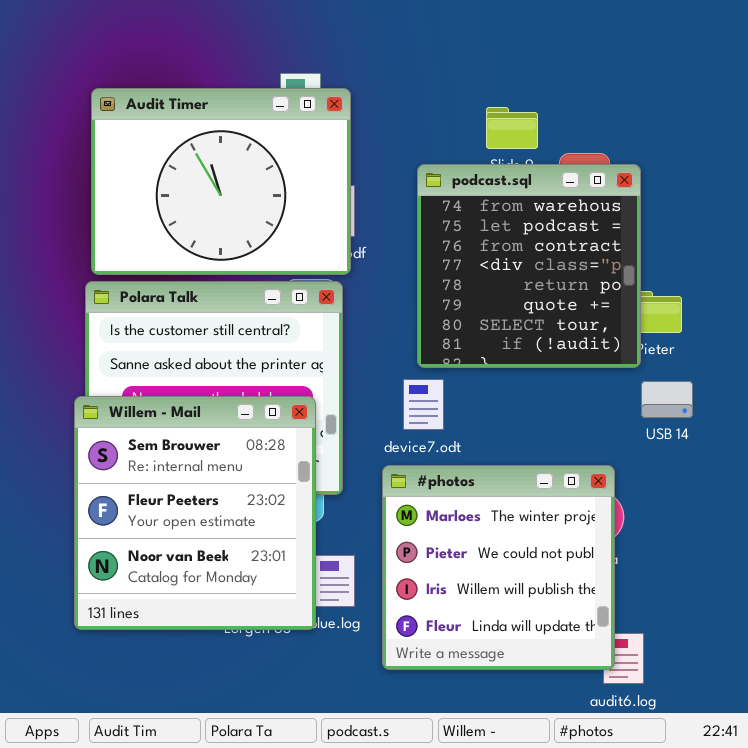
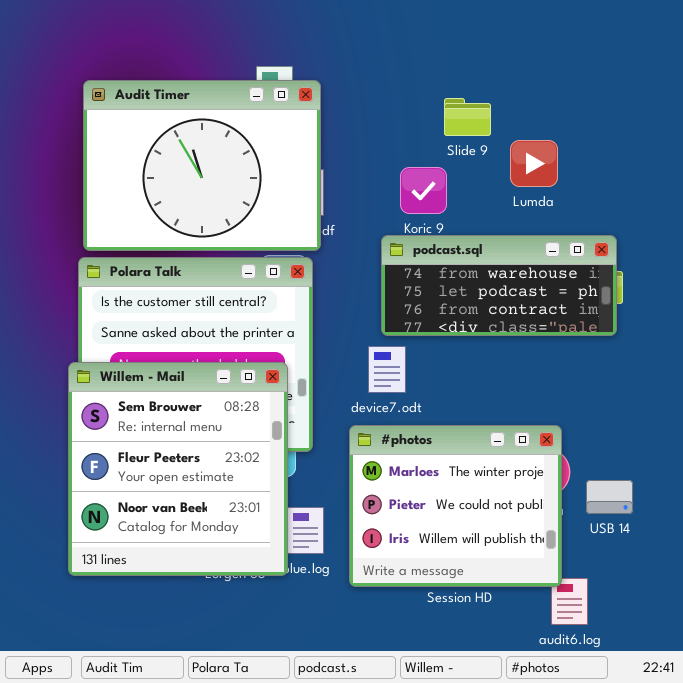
podcast.sql: [417,164,641,368] -> [381,235,617,336], resized
USB 14: [641,381,693,418] -> [586,480,633,514], moved
#photos: [382,465,615,670] -> [349,425,562,587], resized

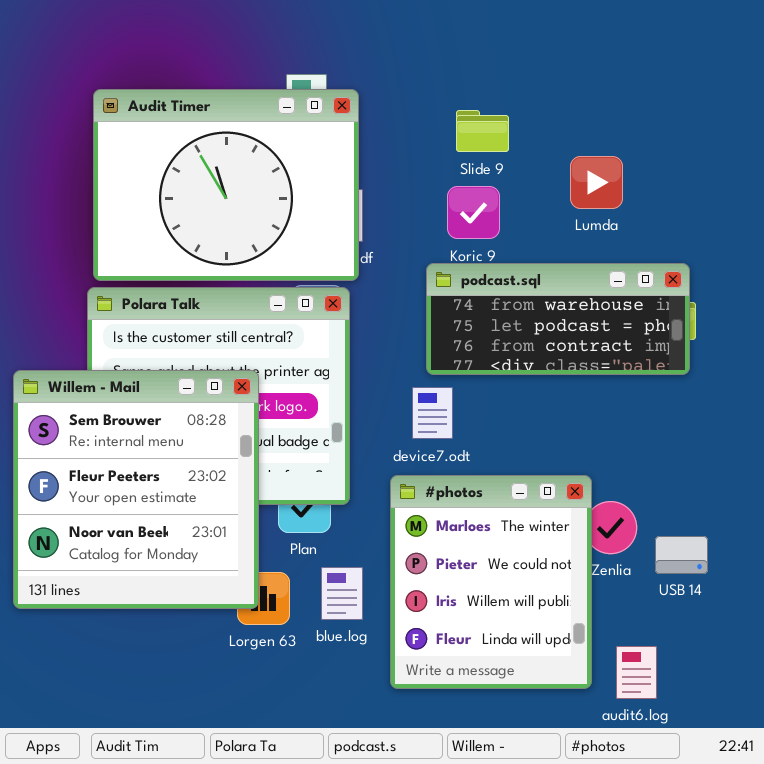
Slide 9: [444,98,491,136] -> [456,110,509,152], moved
Willem - Mail: [68,362,288,576] -> [13,370,259,609], moved
#photos: [349,425,562,587] -> [390,475,592,689], resized

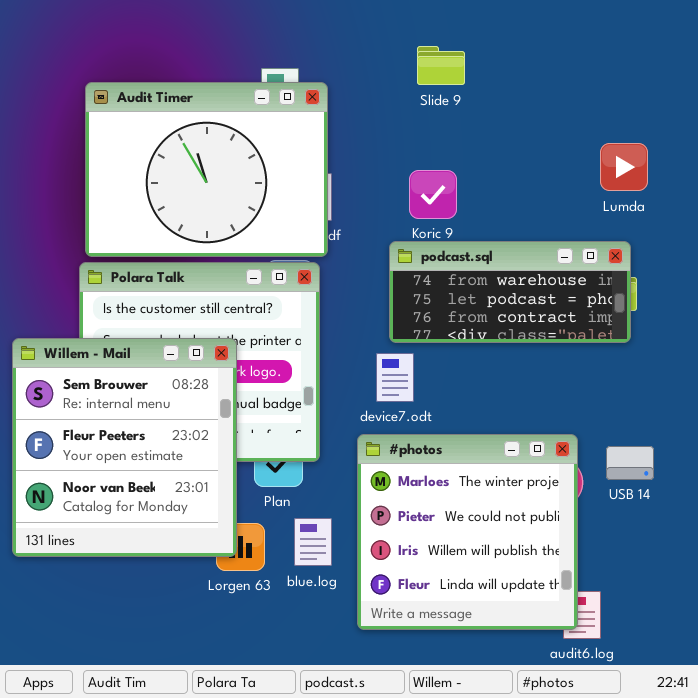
Slide 9: [456,110,509,152] -> [417,46,465,85], moved
Lumda: [570,156,623,209] -> [600,143,648,191], moved
#photos: [390,475,592,689] -> [357,434,578,630], resized
USB 14: [655,536,708,574] -> [606,446,654,480], moved

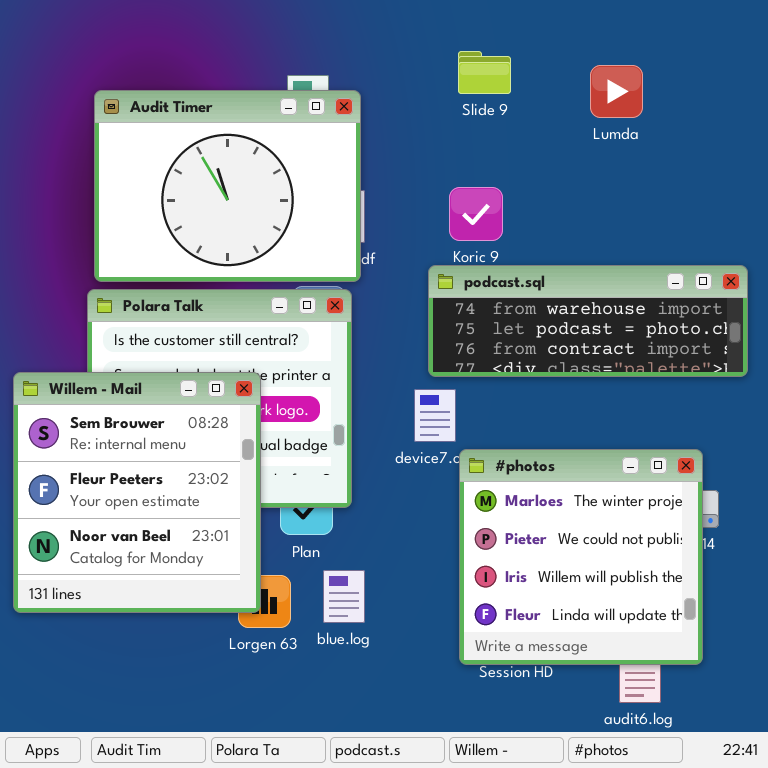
Lumda: [600,143,648,191] -> [590,65,643,118], moved
podcast.sql: [389,241,631,343] -> [428,265,748,377], resized
#photos: [357,434,578,630] -> [459,449,703,665], moved

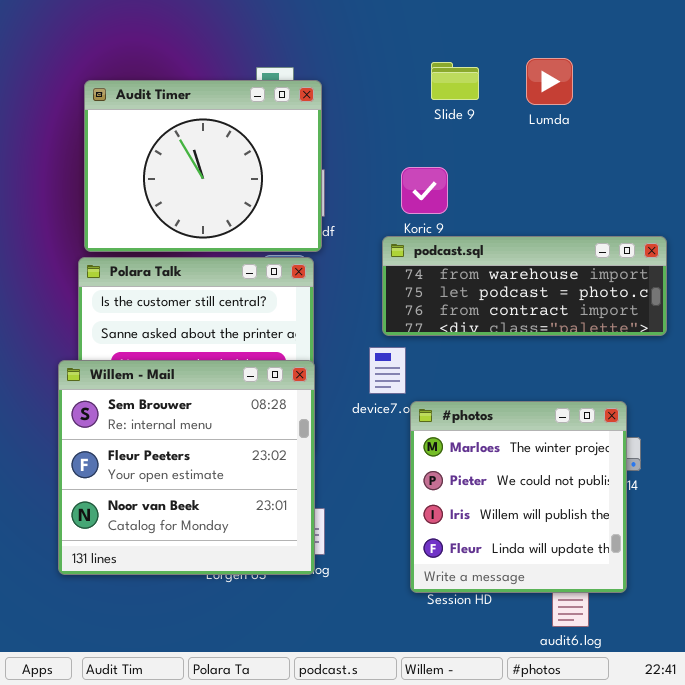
Slide 9: [458,51,511,94] -> [431,62,479,100], moved
Willem - Mail: [13,372,261,613] -> [58,360,315,575], moved, resized

